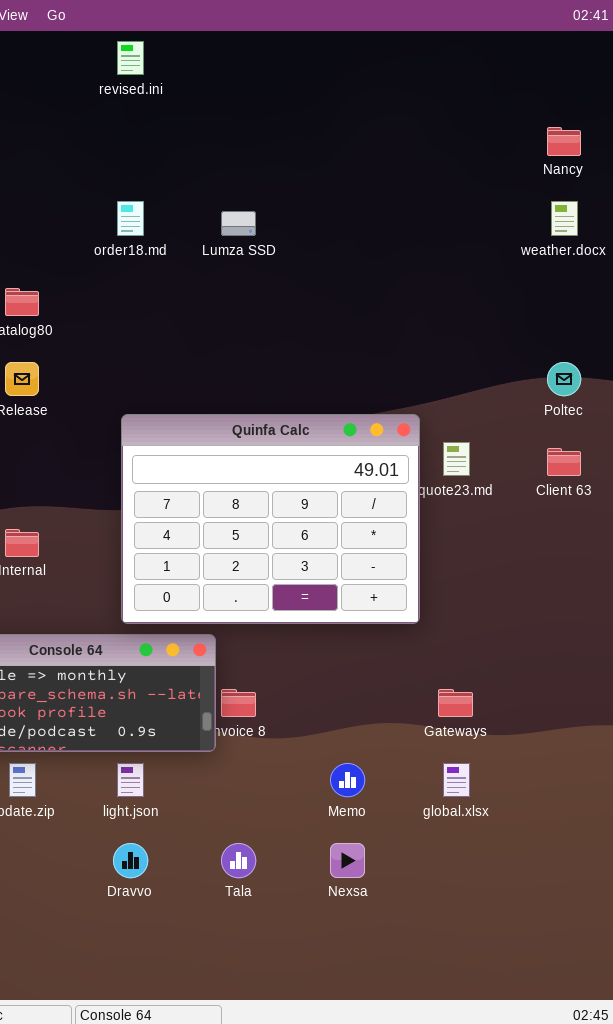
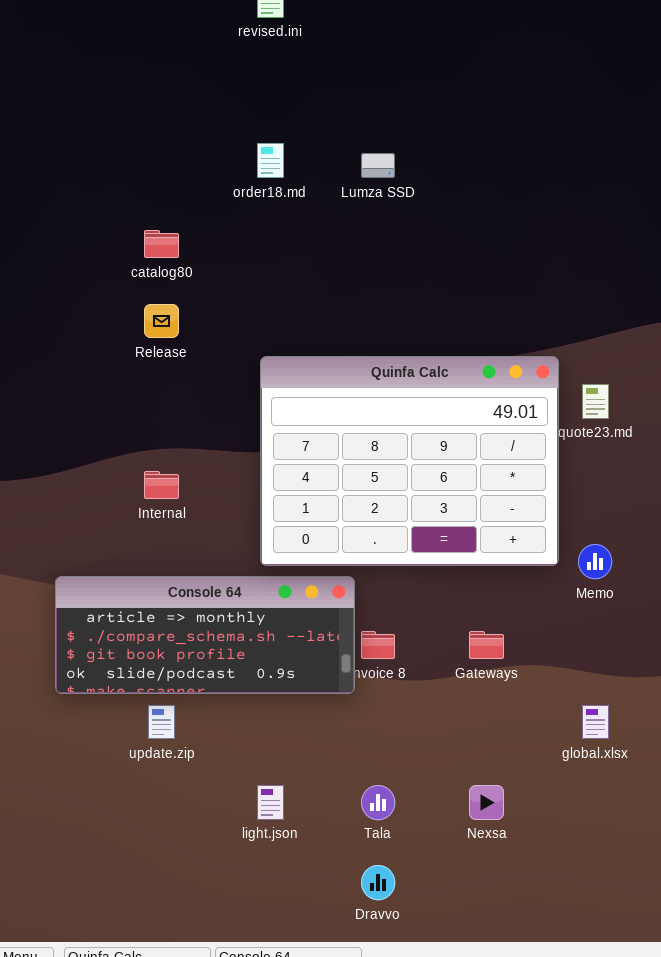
Gateways: [438,689,473,717] -> [469,631,504,659], moved
light.json: [117,763,144,797] -> [257,785,284,820], moved
Memo: [330,763,365,797] -> [578,544,612,579], moved
Dravvo: [113,843,148,878] -> [361,865,395,900], moved

